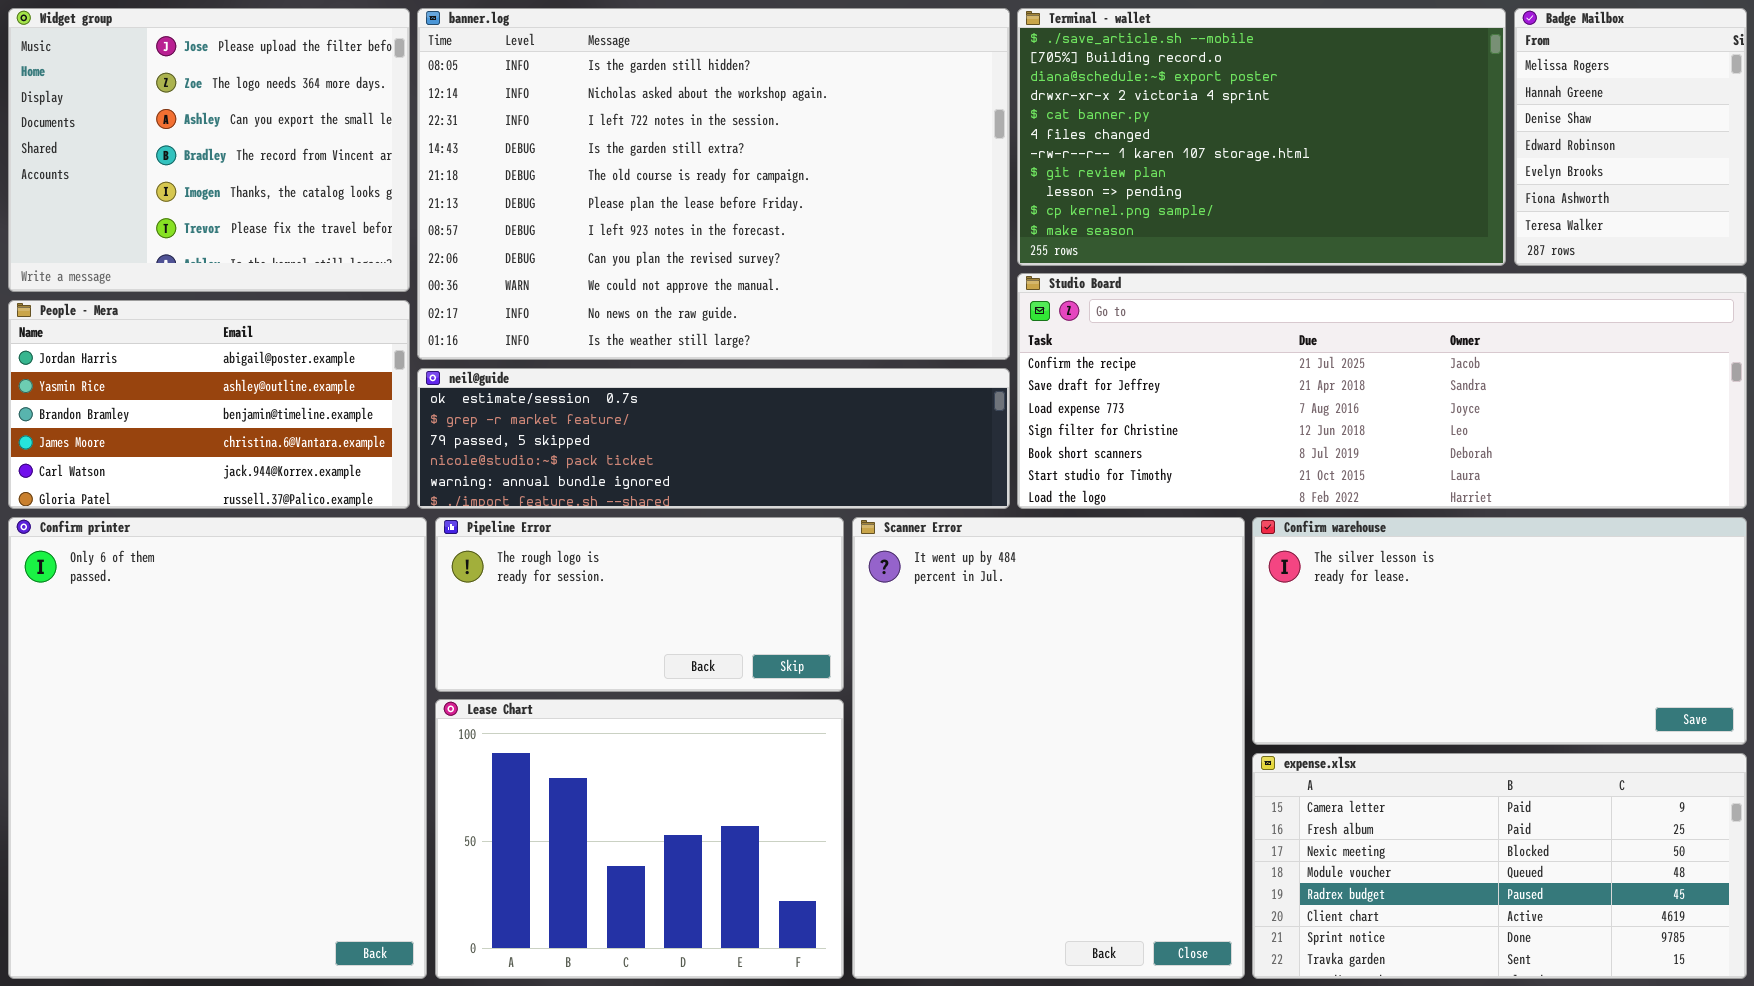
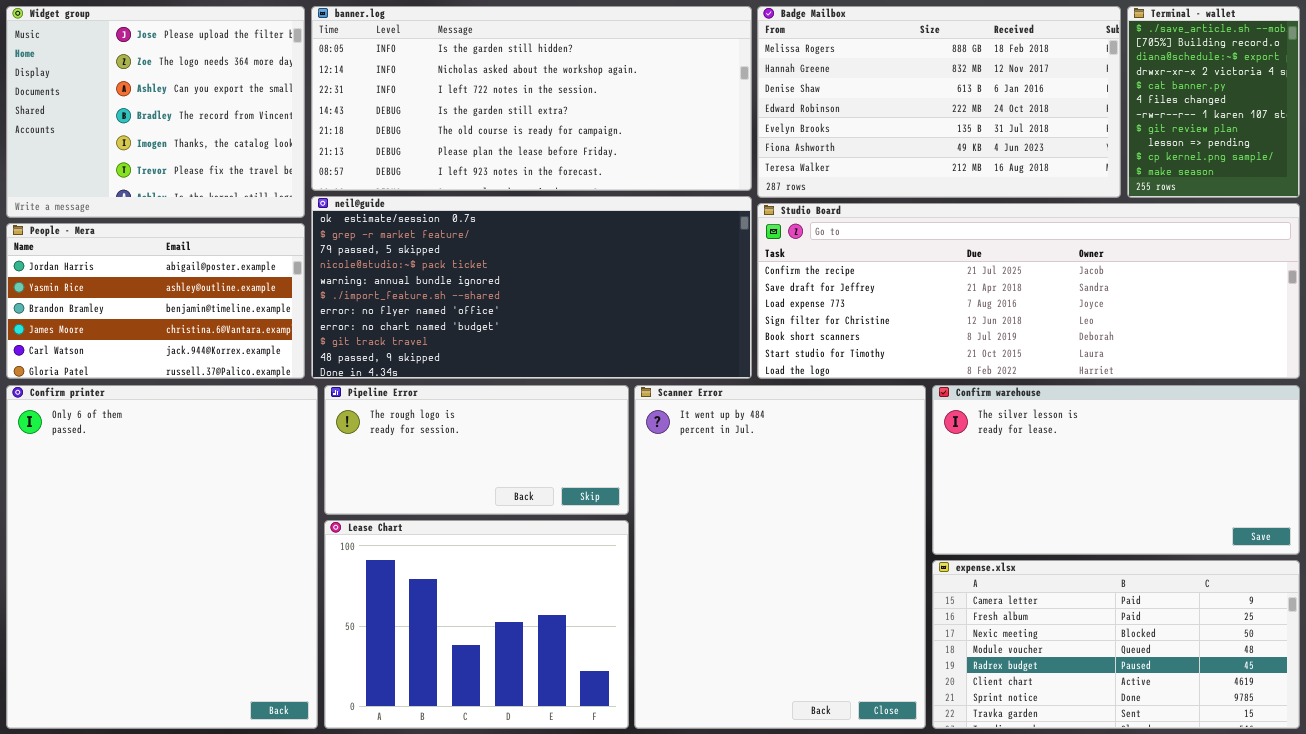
banner.log: [417,8,1010,360] -> [311,6,752,191], resized
Terminal - wallet: [1017,8,1506,266] -> [1127,6,1300,198], moved, resized
Badge Mailbox: [1514,8,1747,266] -> [757,6,1121,198], moved, resized
neil@guide: [417,368,1010,509] -> [311,196,752,379], resized

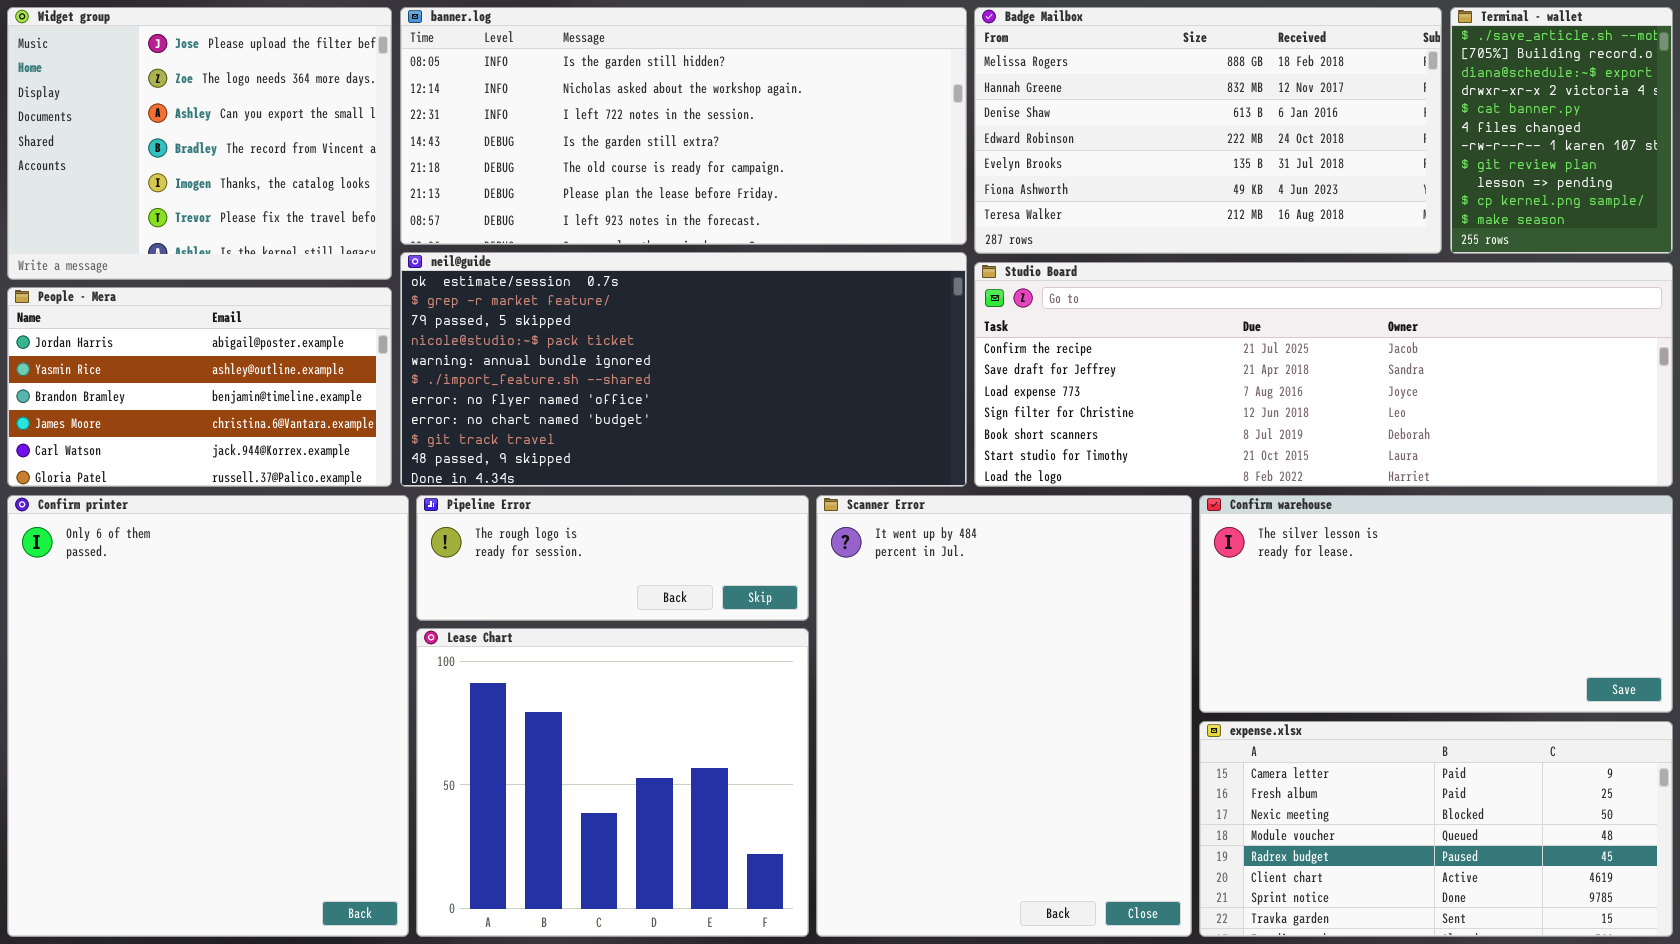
Pipeline Error: [324,385,629,515] -> [416,495,809,621], resized
Lease Chart: [324,520,629,729] -> [416,628,809,937], resized

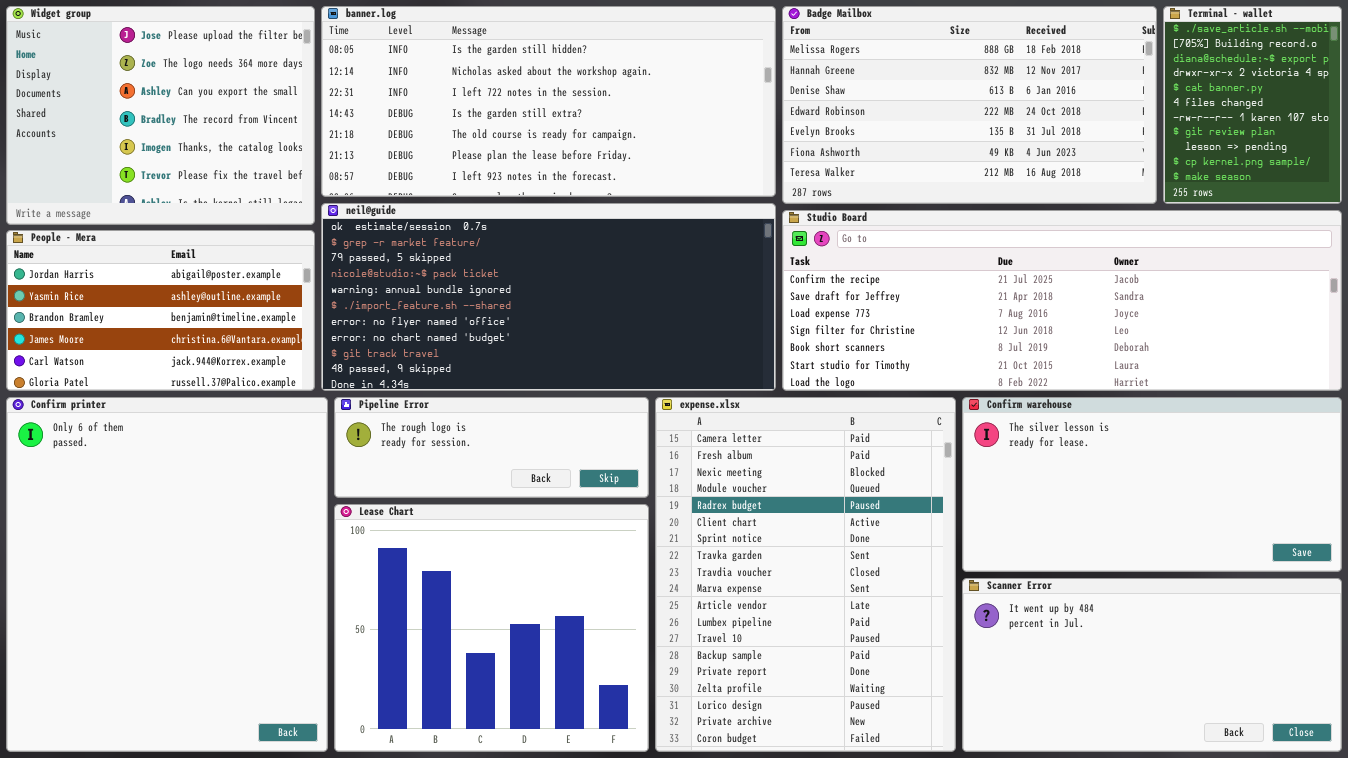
Scanner Error: [816,495,1192,937] -> [962,578,1342,752], moved, resized
expense.xlsx: [1199,721,1673,937] -> [655,397,956,752], moved, resized

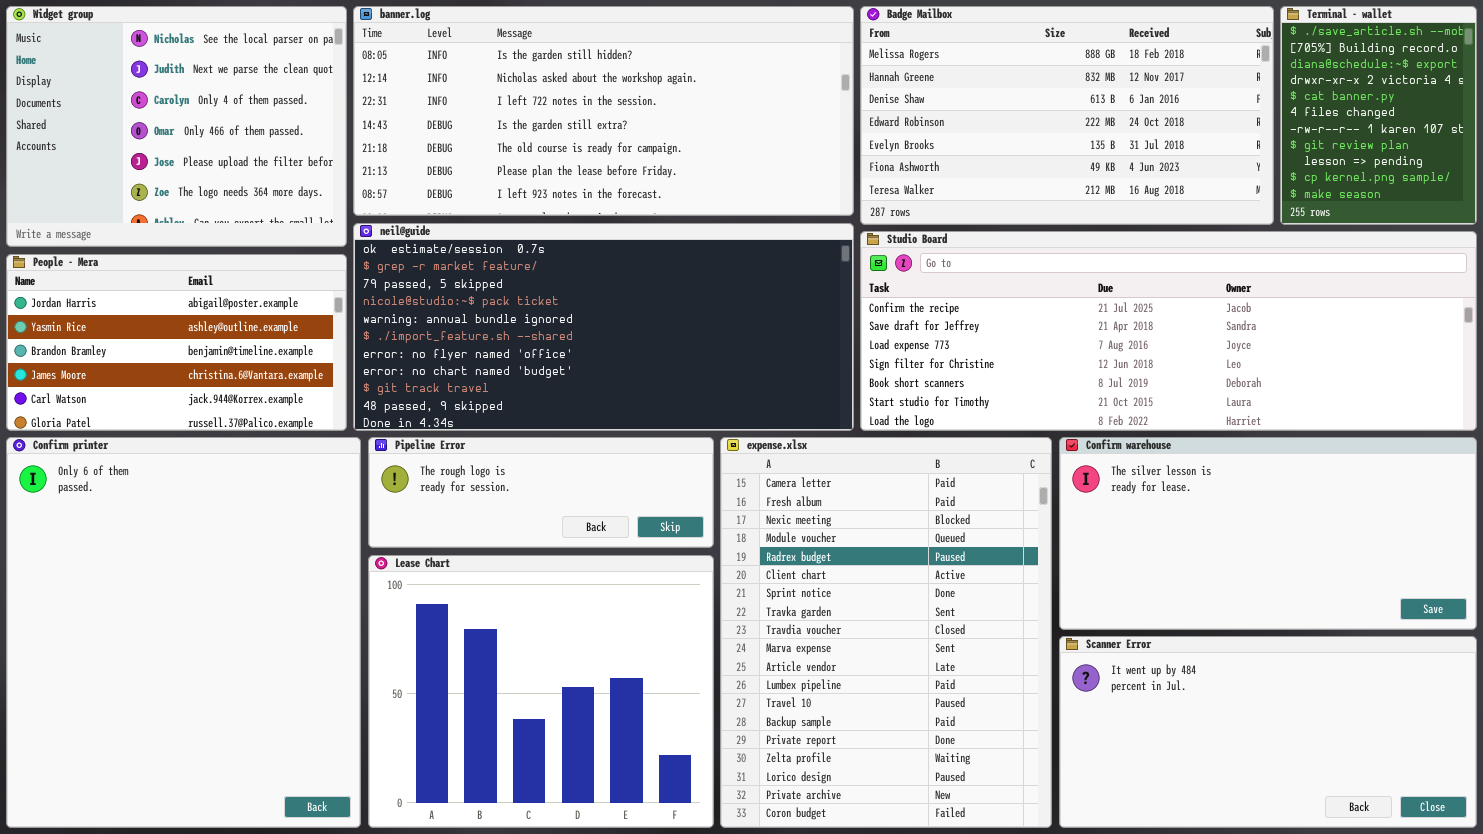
Widget group: [6,6,315,225] -> [6,6,347,247], scrolled up 4 rows

